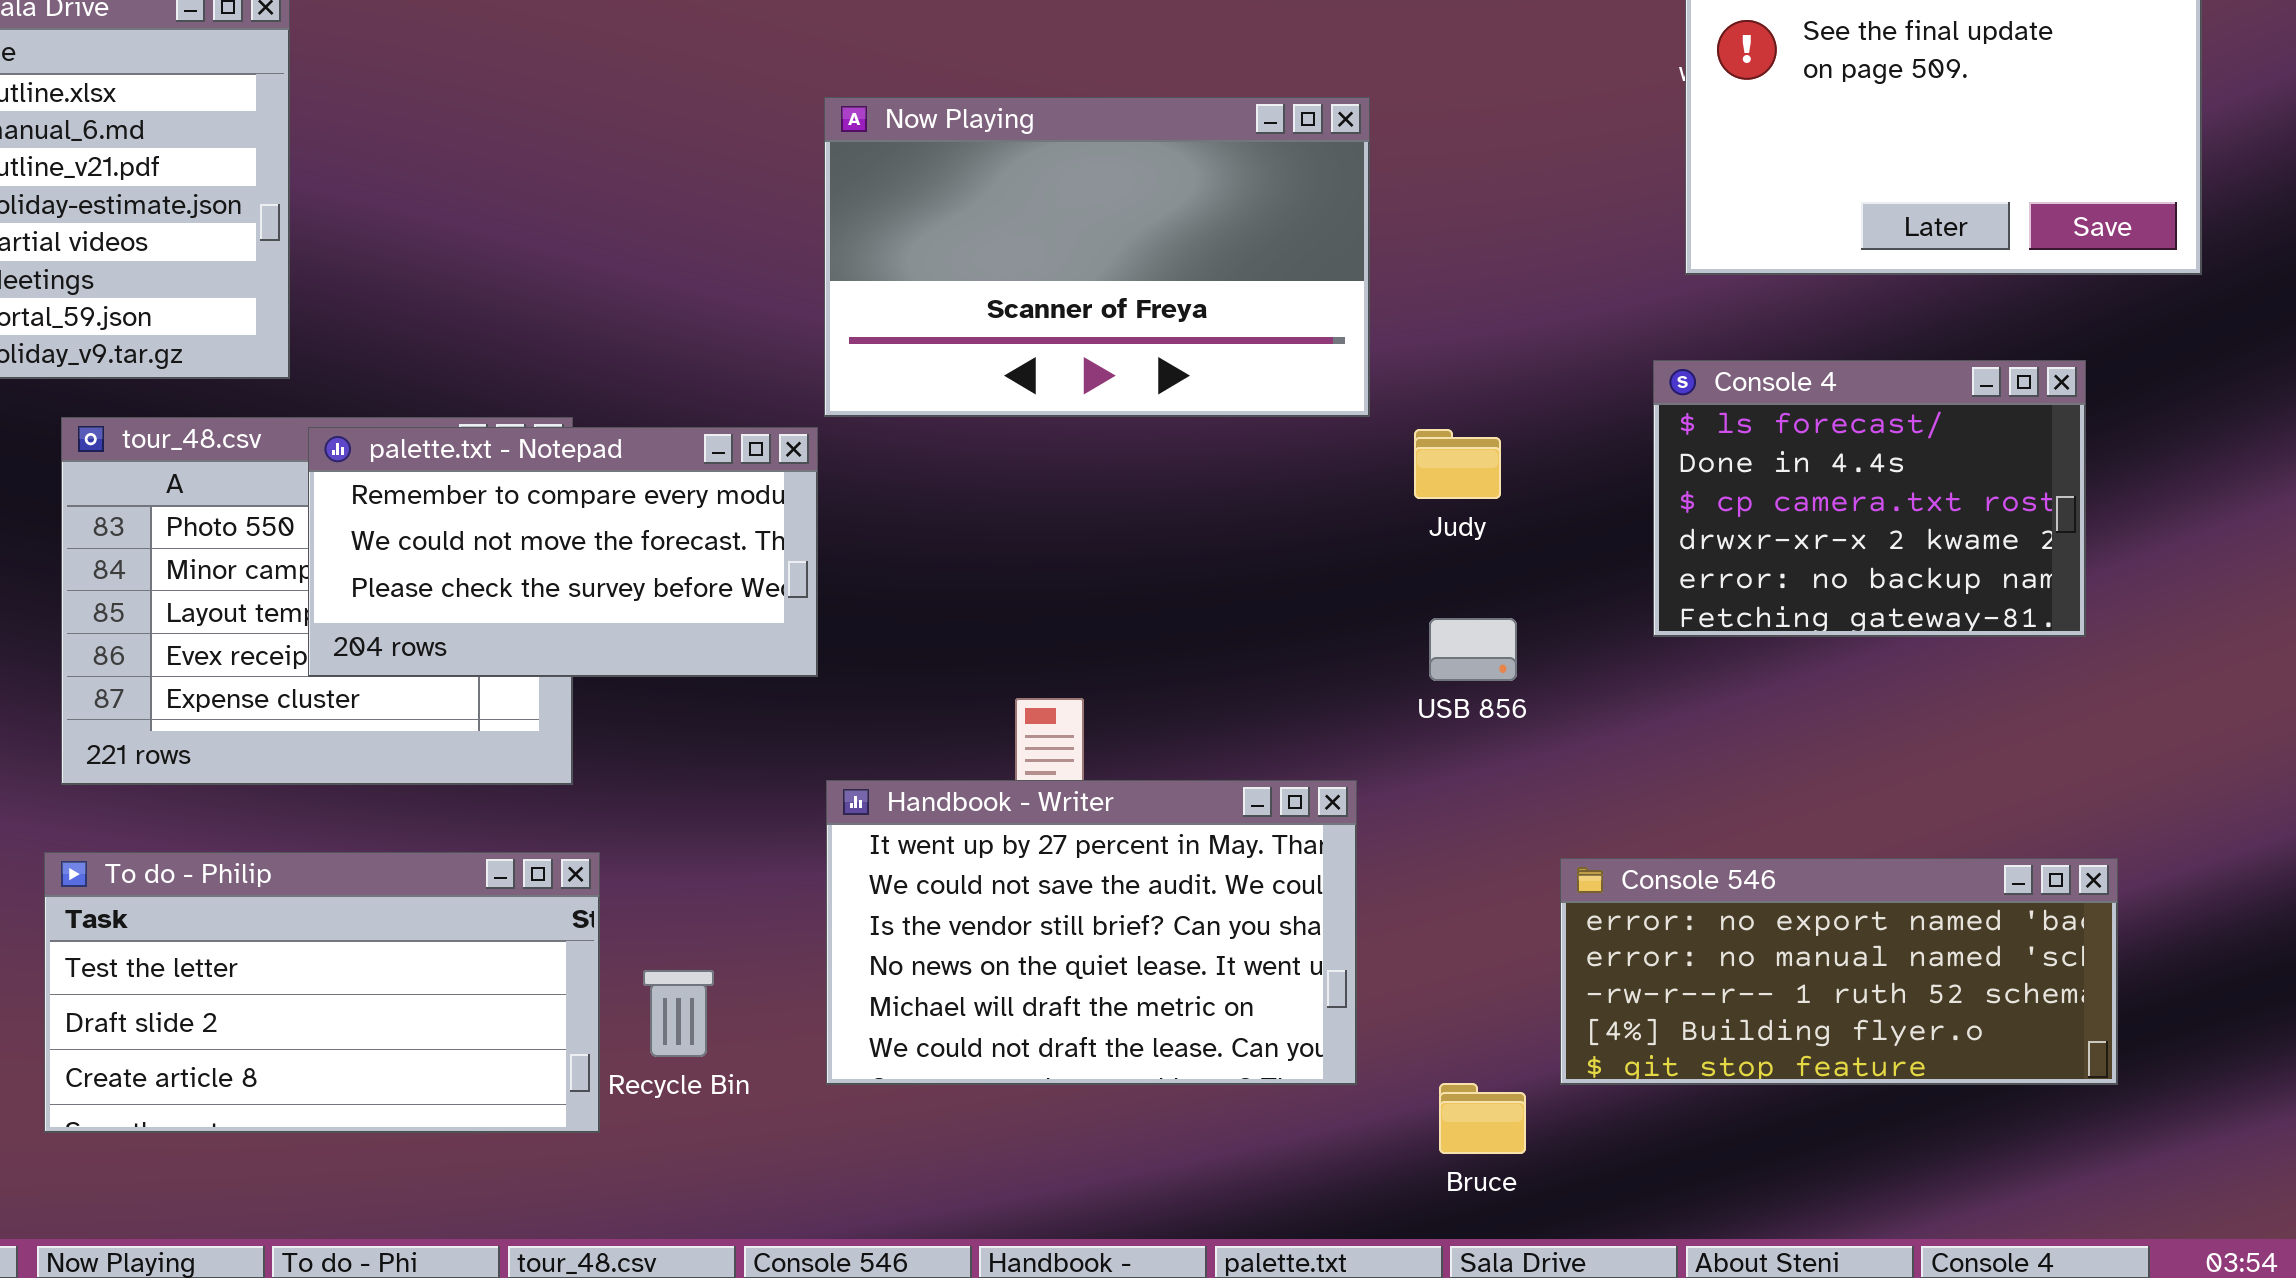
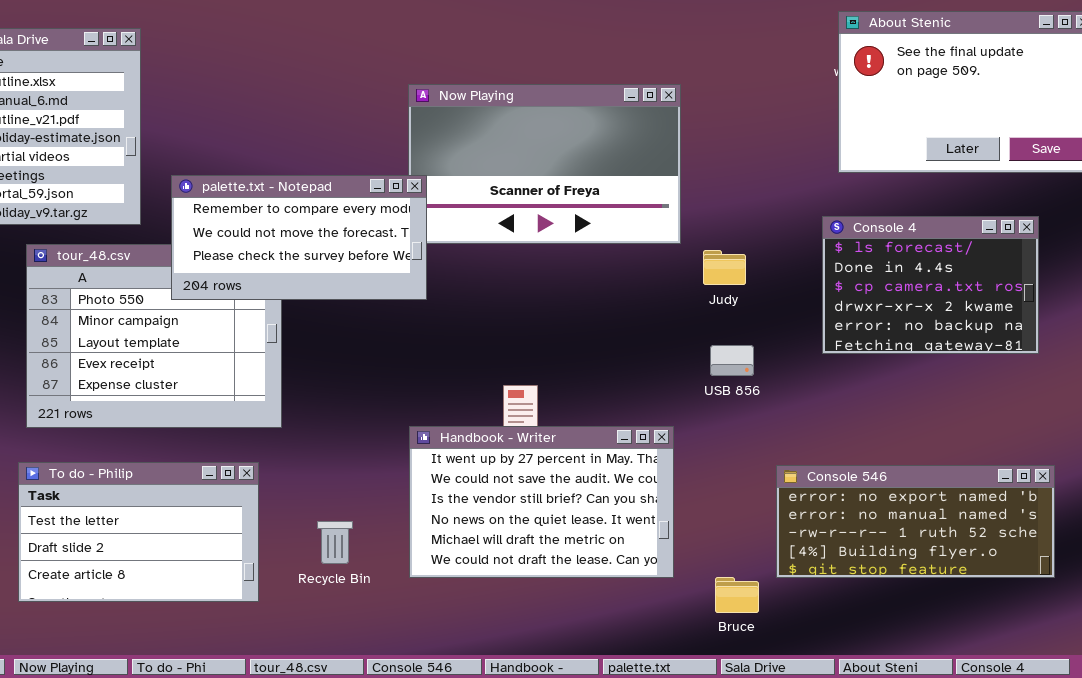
palette.txt - Notepad: [308,427,818,677] -> [171,175,427,300], moved
To do - Philip: [44,852,600,1133] -> [18,462,259,602], resized

